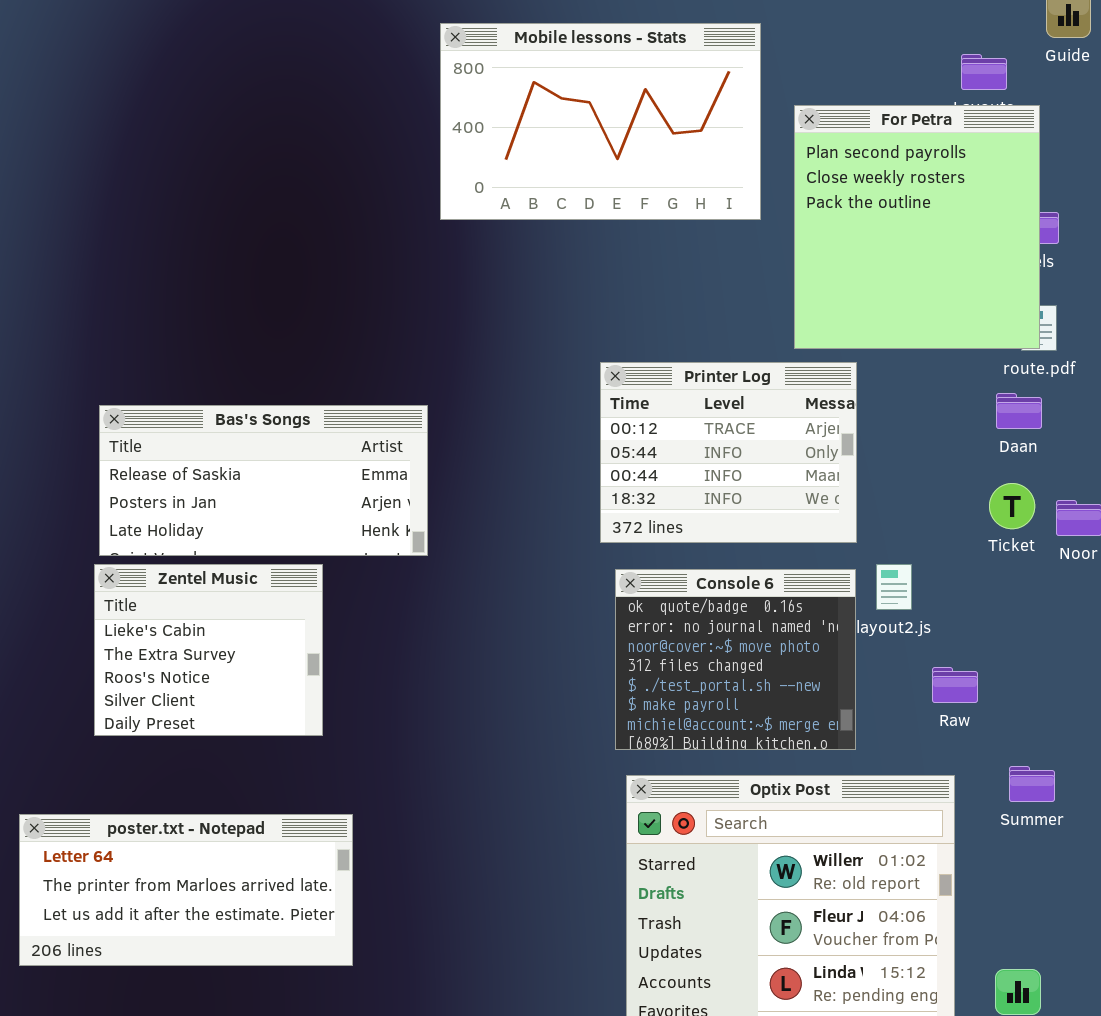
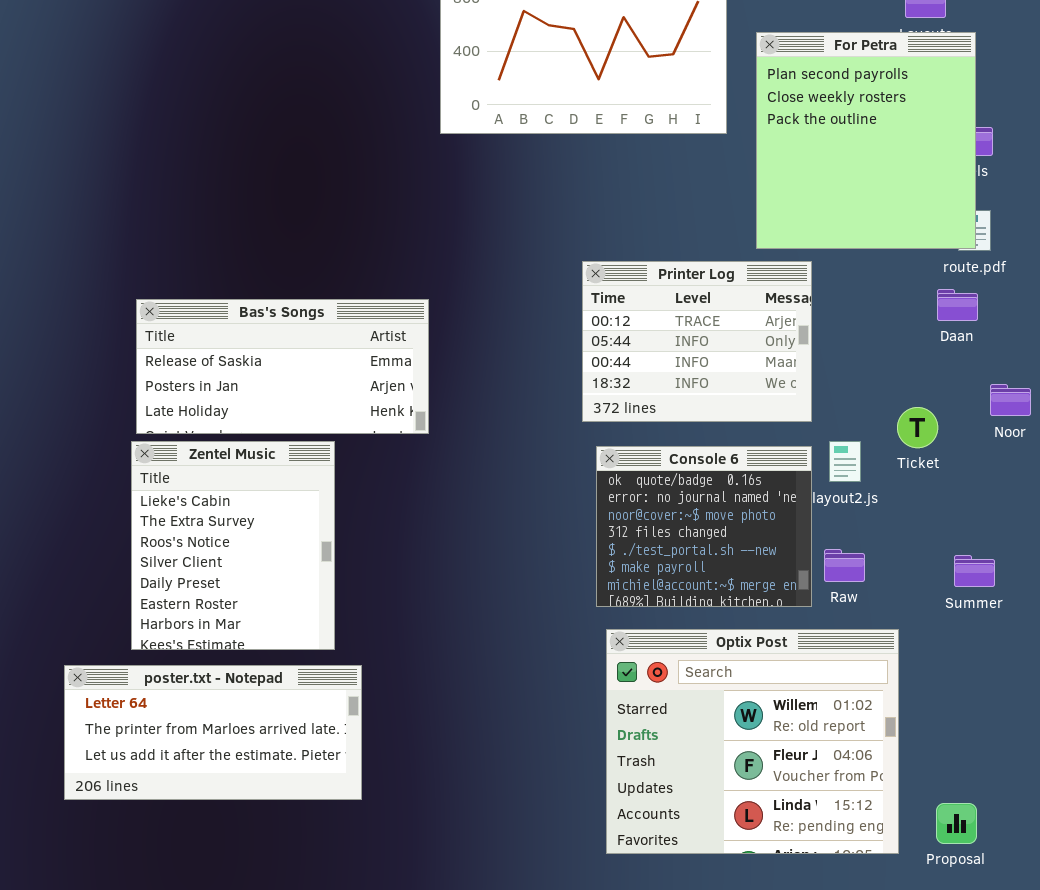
Ticket: [989,483,1035,529] -> [897,407,938,448], moved
Zentel Music: [94,564,323,736] -> [131,441,335,650], resized
Raw: [932,667,978,703] -> [824,549,865,582], moved
Summer: [1009,766,1055,802] -> [954,555,995,587], moved

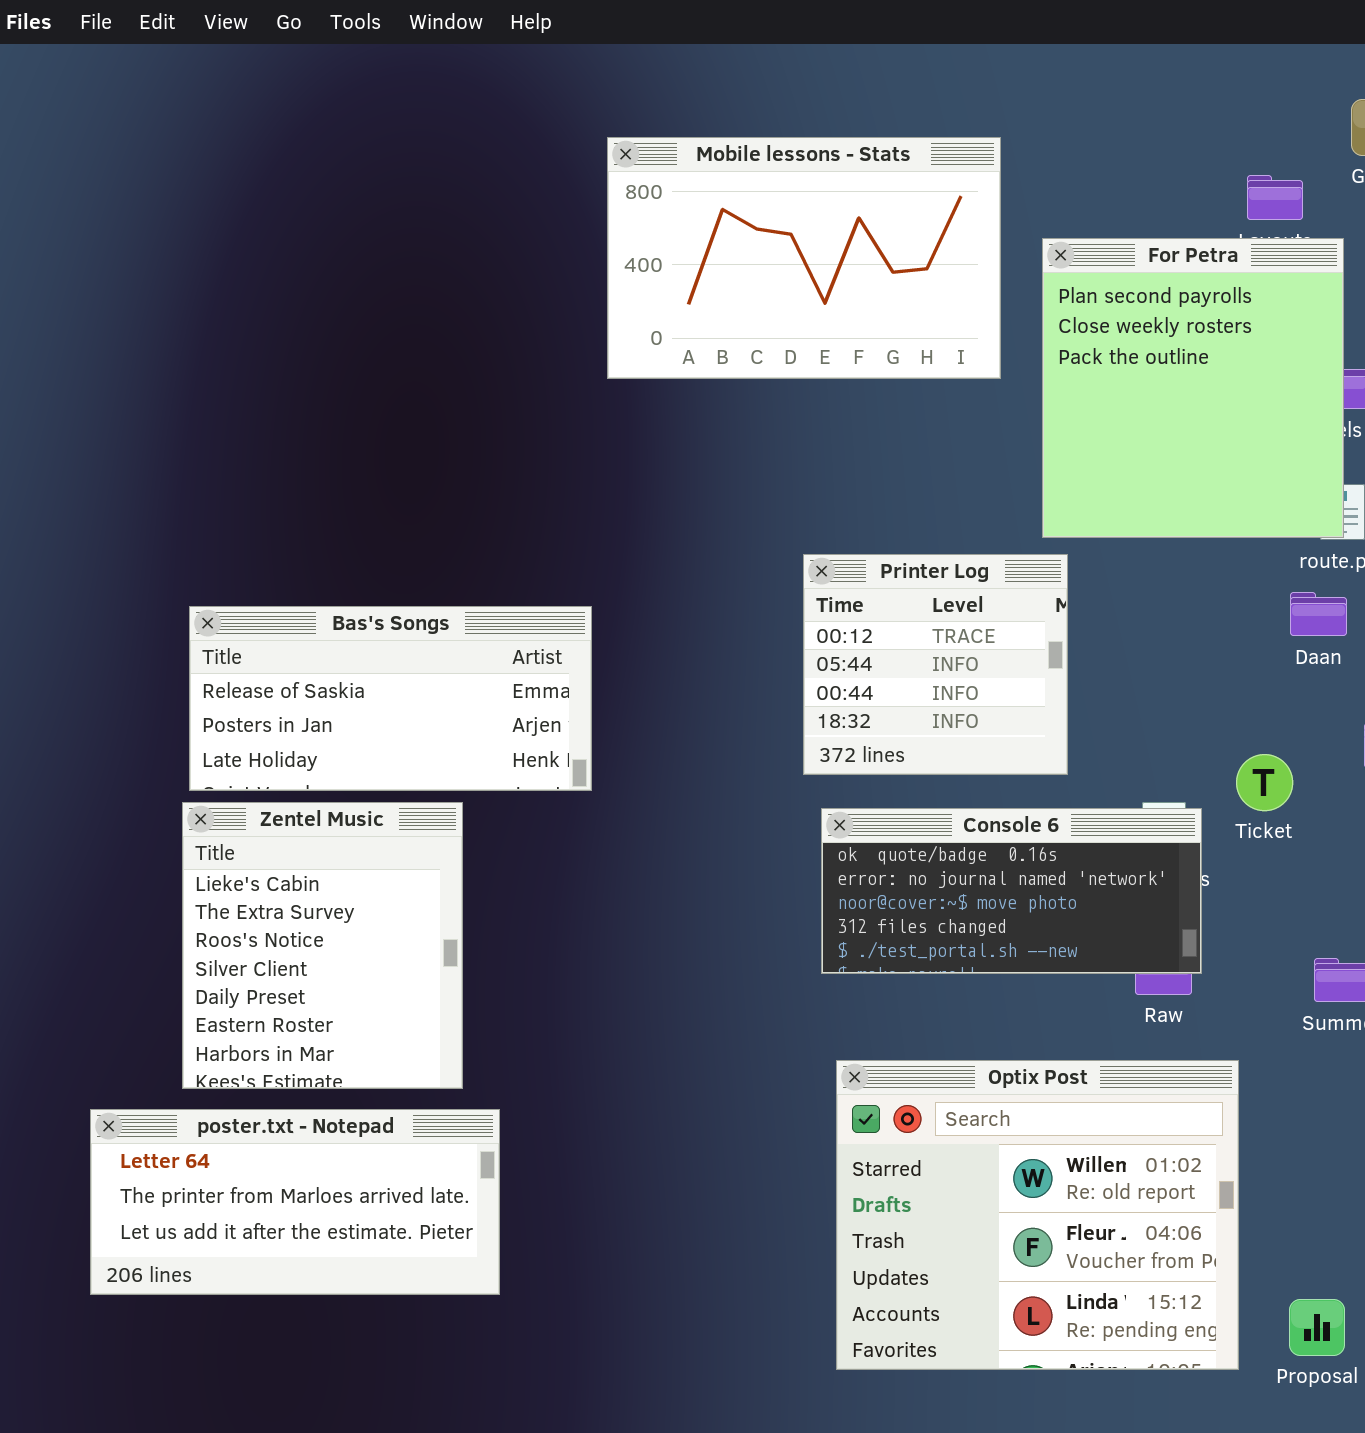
Printer Log: [582,261,812,422] -> [803,554,1068,775], resized
Console 6: [596,446,812,607] -> [821,808,1202,974], resized

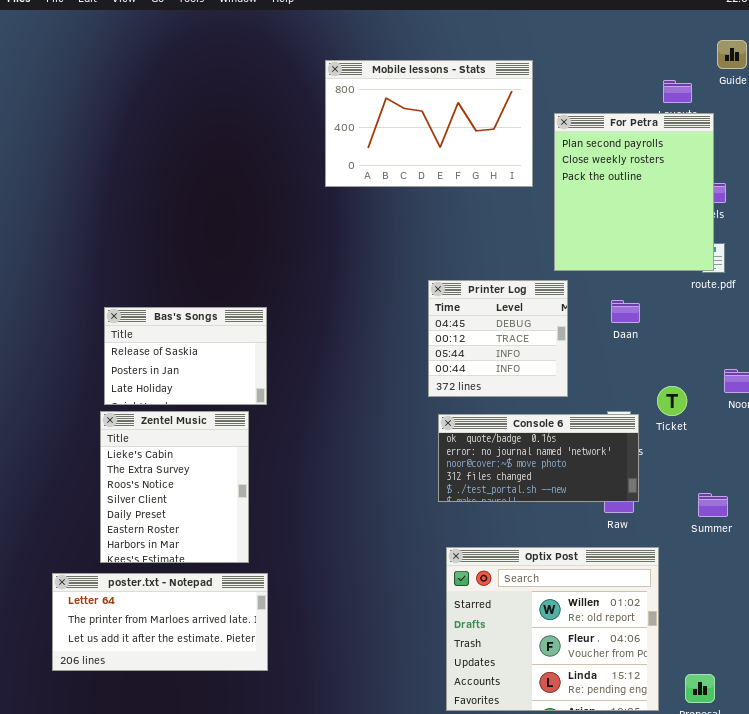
Printer Log: [803,554,1068,775] -> [428,280,568,397], scrolled up 1 row
Daan: [1290,592,1347,636] -> [611,300,640,323], moved
Bas's Songs: [189,606,592,791] -> [104,307,267,405], resized

